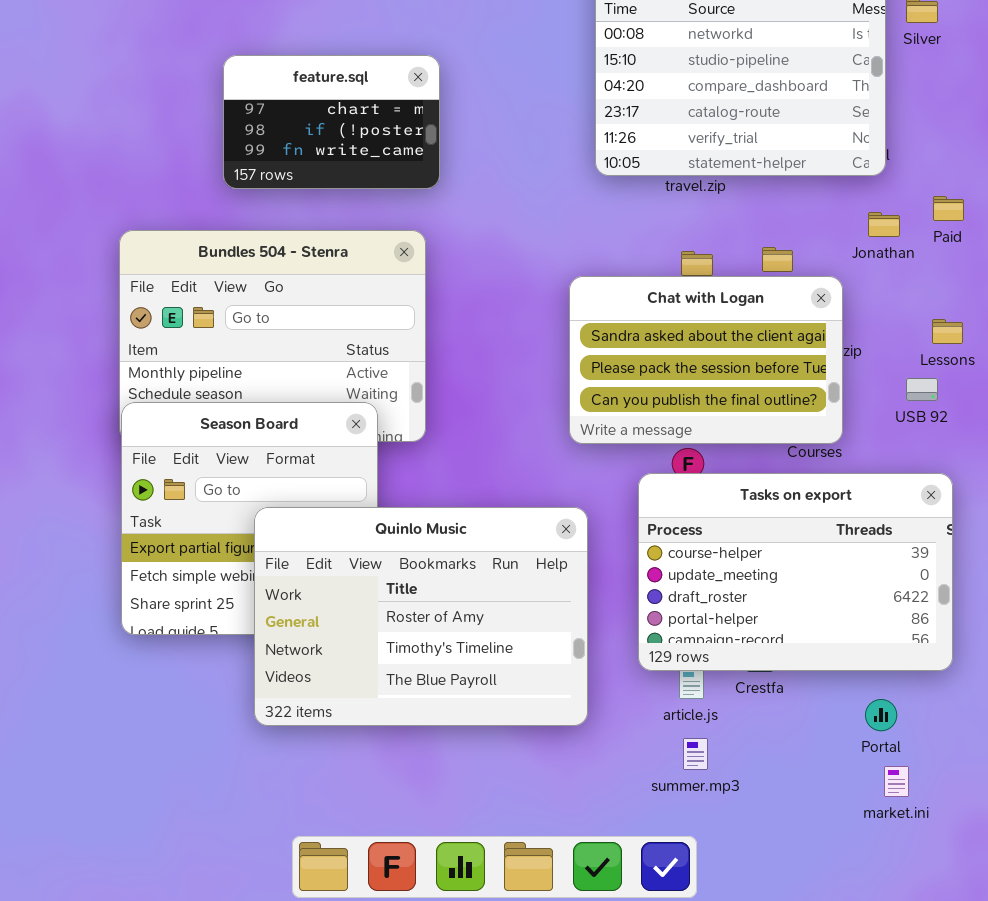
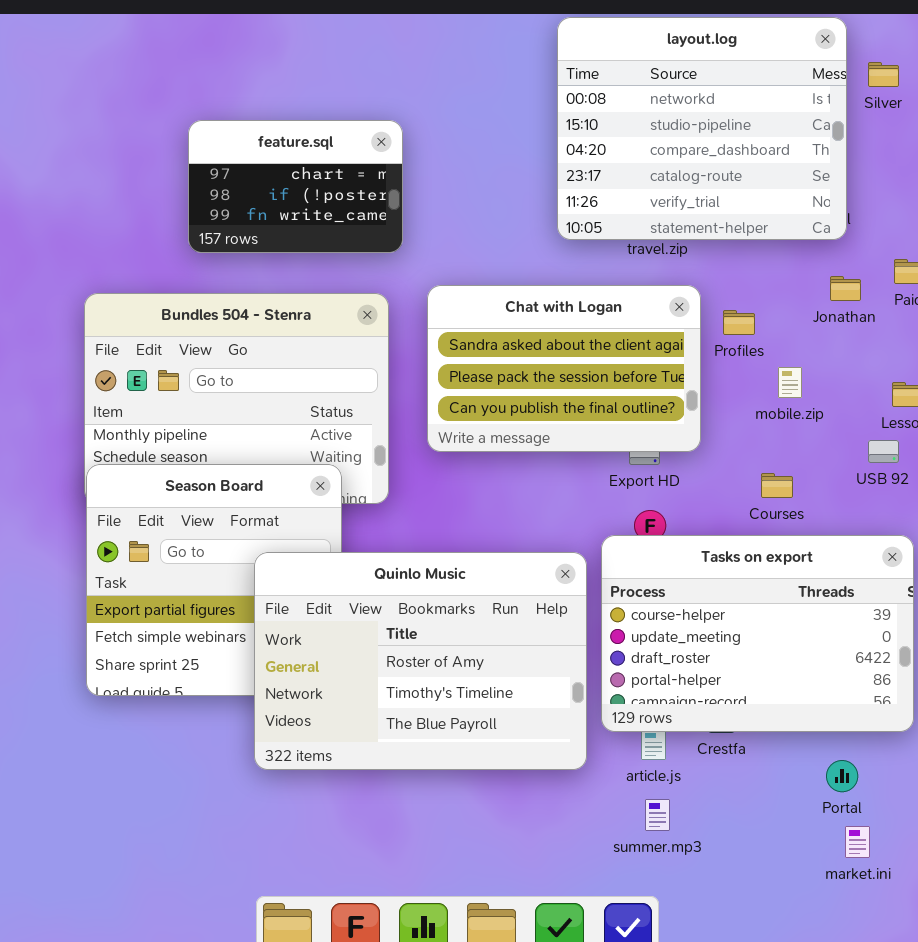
Chat with Logan: [569,276,843,444] -> [427,285,701,452], moved
Quinlo Music: [254,507,588,726] -> [254,552,587,770], moved

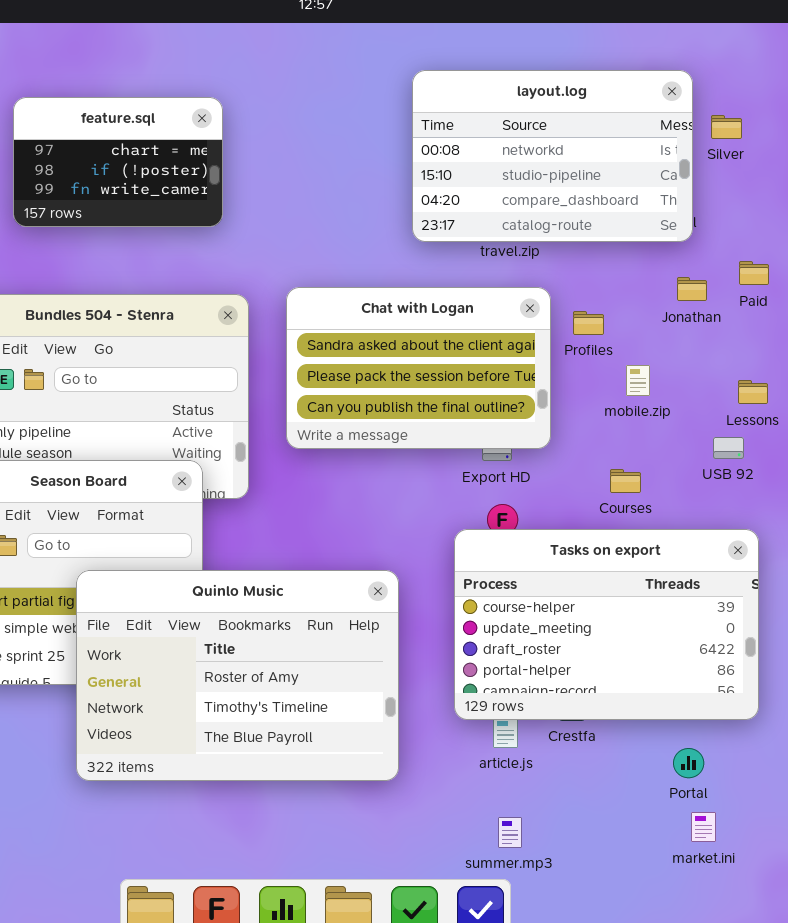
layout.log: [557,17,847,240] -> [412,70,693,242], resized
Silver: [868,62,899,87] -> [711,115,742,139], moved
feature.sql: [188,120,403,253] -> [13,97,223,227], moved
Quinlo Music: [254,552,587,770] -> [76,570,399,781], moved
summer.mp3: [645,799,670,831] -> [498,817,522,848], moved

